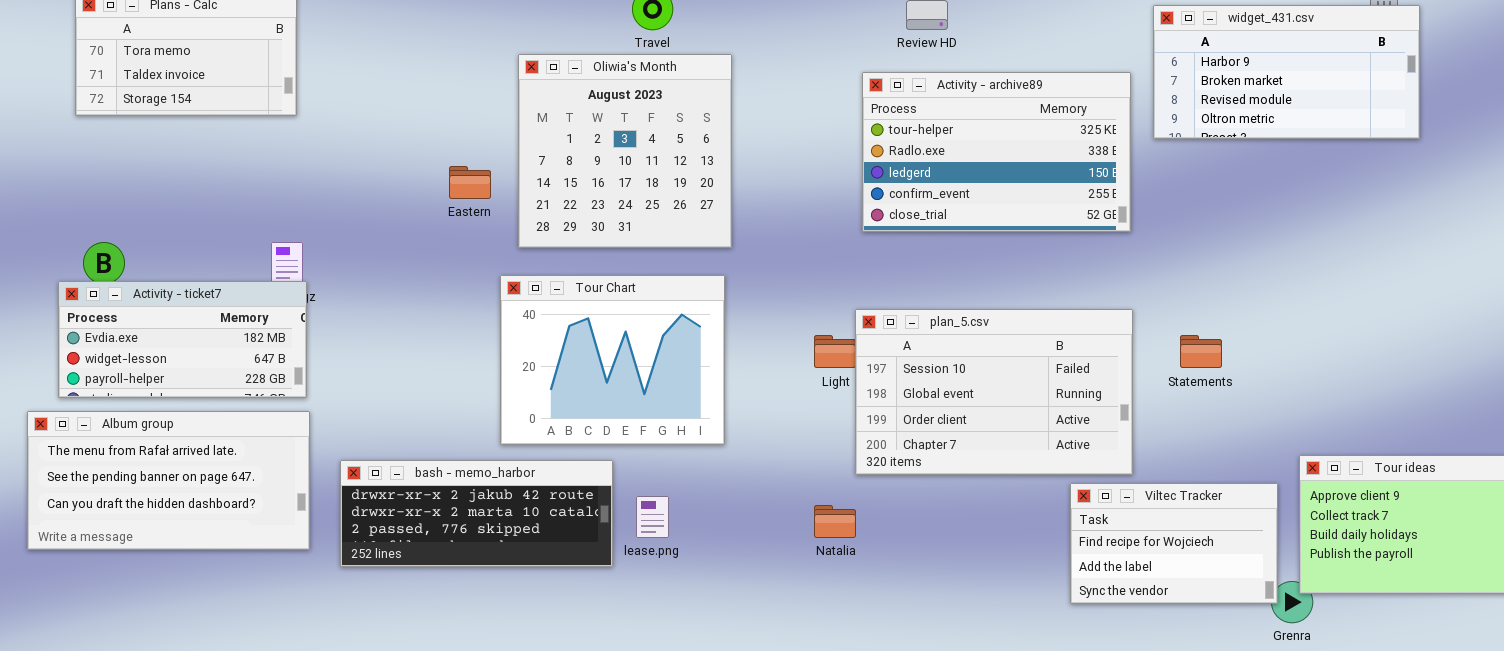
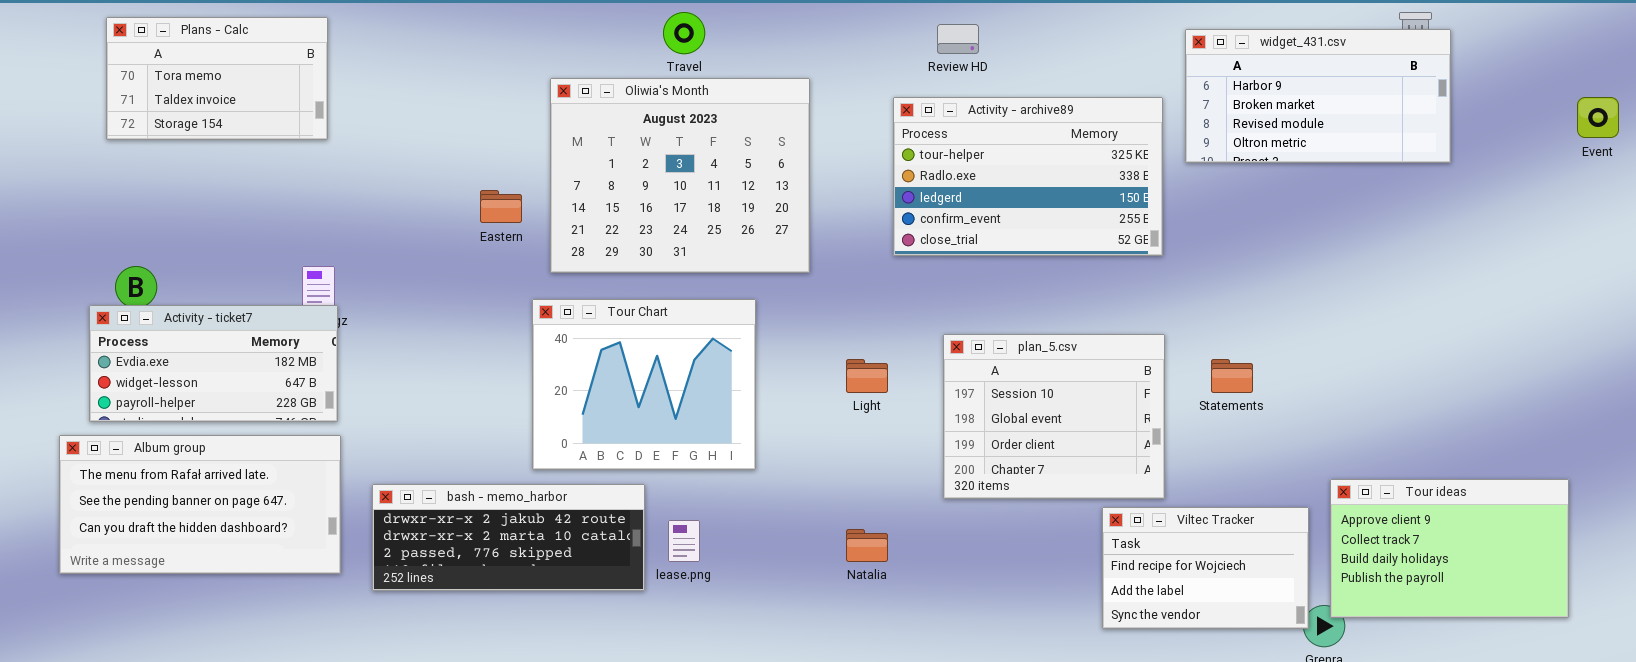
Oliwia's Month: [518,54,732,248] -> [550,78,810,273], resized
plan_5.csv: [855,309,1133,475] -> [943,334,1165,499], resized

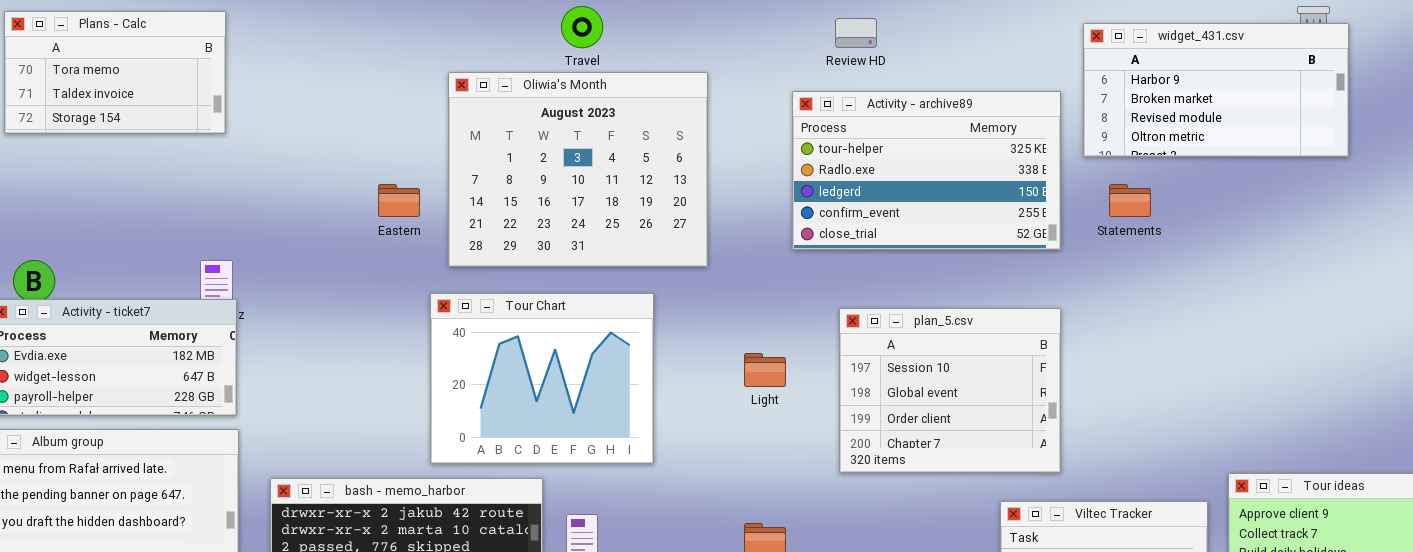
plan_5.csv: [943,334,1165,499] -> [839,308,1061,473], moved
Statements: [1211,359,1253,393] -> [1109,184,1151,217], moved

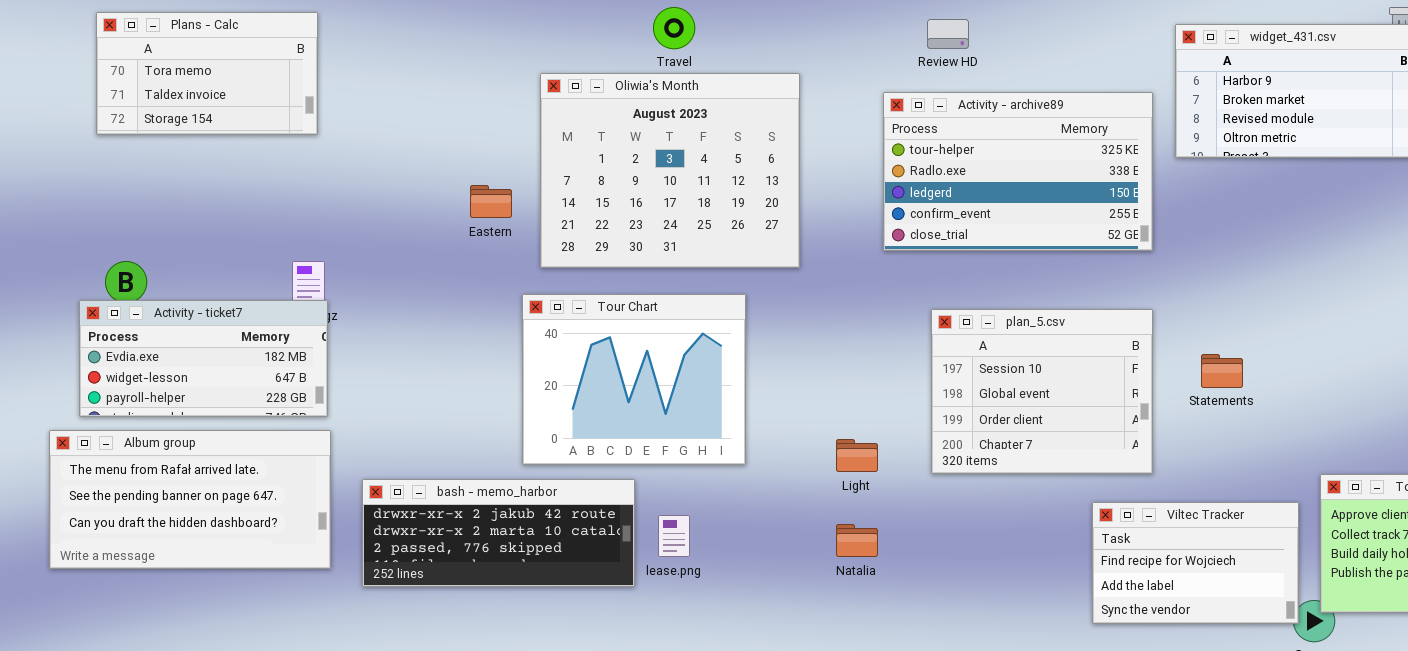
Statements: [1109,184,1151,217] -> [1201,354,1243,388], moved
Light: [744,353,786,387] -> [836,439,878,472], moved

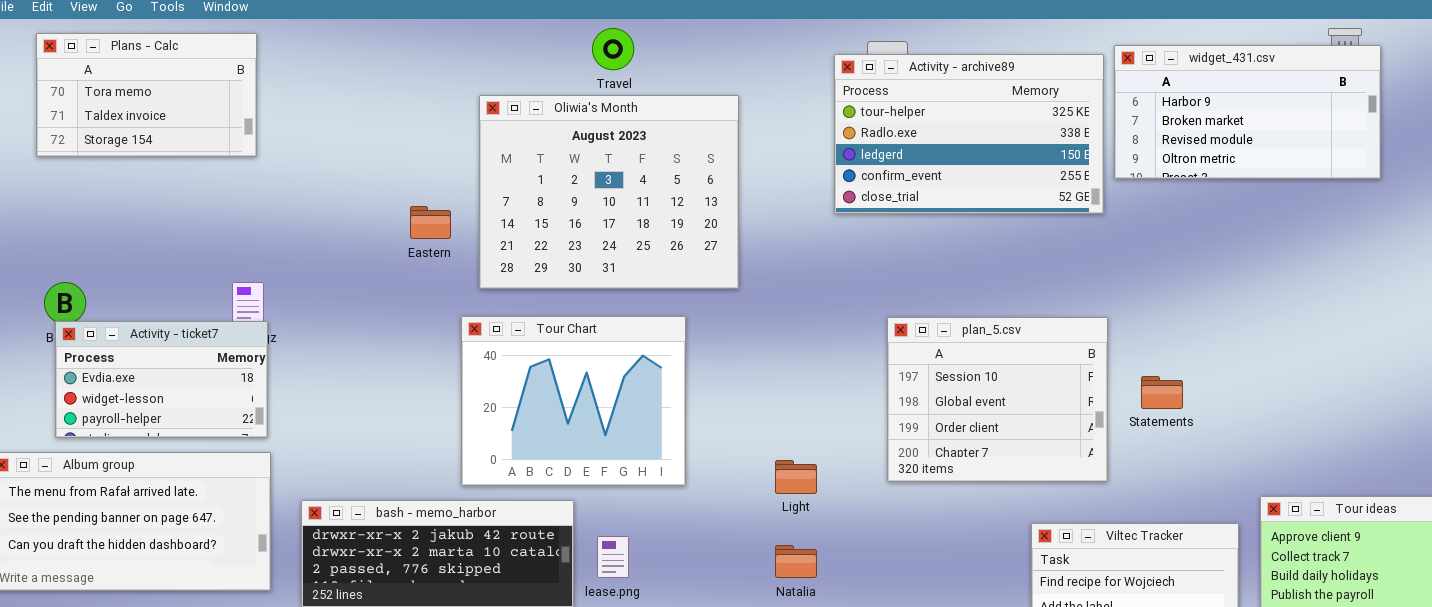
Activity - archive89: [883,92,1153,251] -> [834,54,1104,214], moved
Activity - ticket7: [79,300,328,417] -> [55,321,268,438], resized
plan_5.csv: [931,309,1153,474] -> [887,317,1108,482], moved

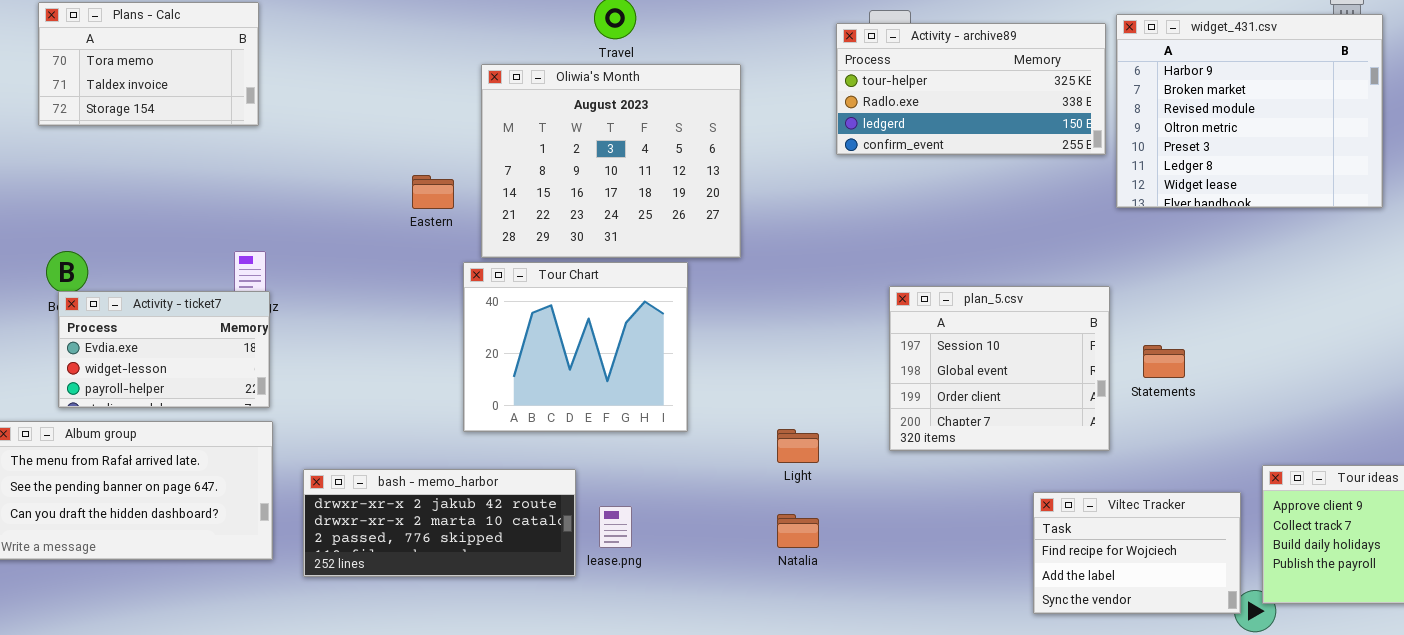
widget_431.csv: [1114,45,1381,179] -> [1116,14,1383,208], resized
Activity - archive89: [834,54,1104,214] -> [836,23,1106,155], resized
Tour Chart: [461,316,686,486] -> [463,262,688,432], moved

